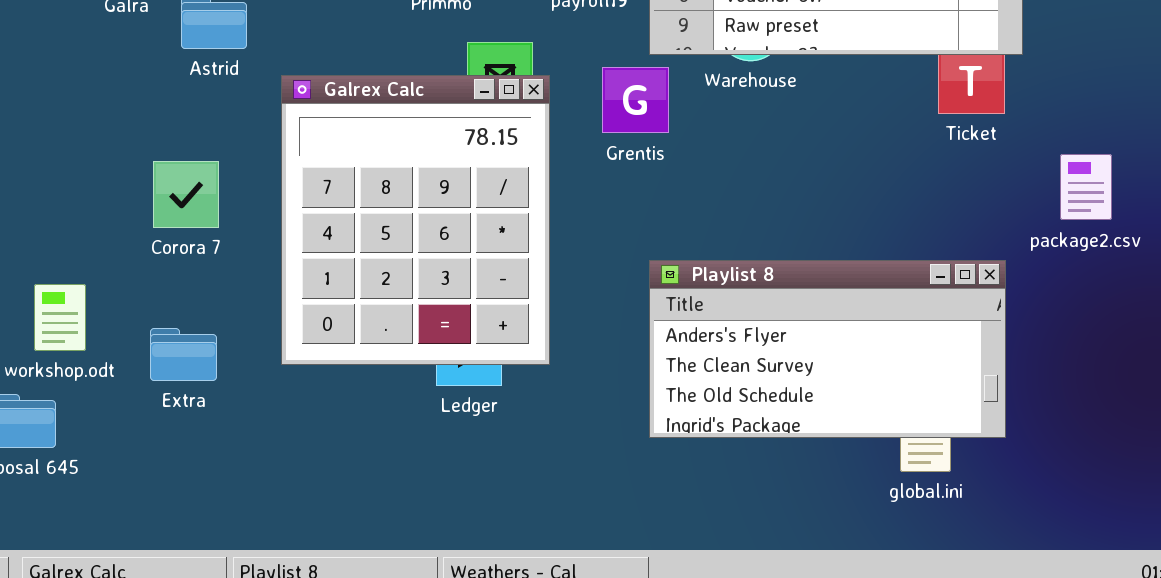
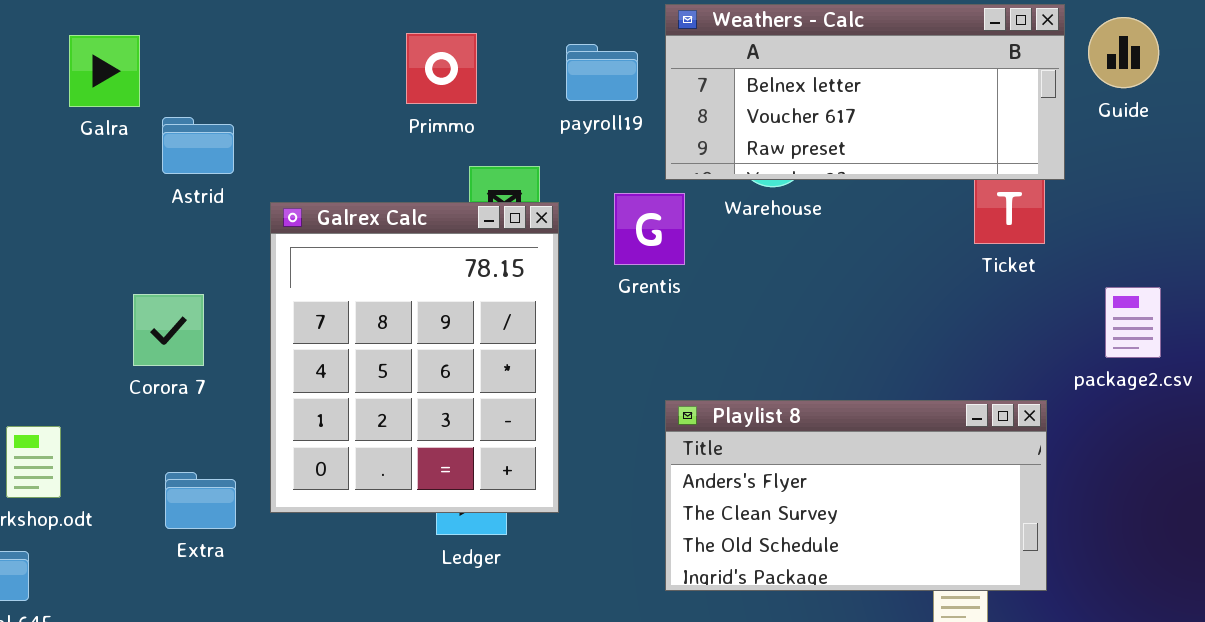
Extra: [150,328,217,381] -> [165,472,236,529], moved

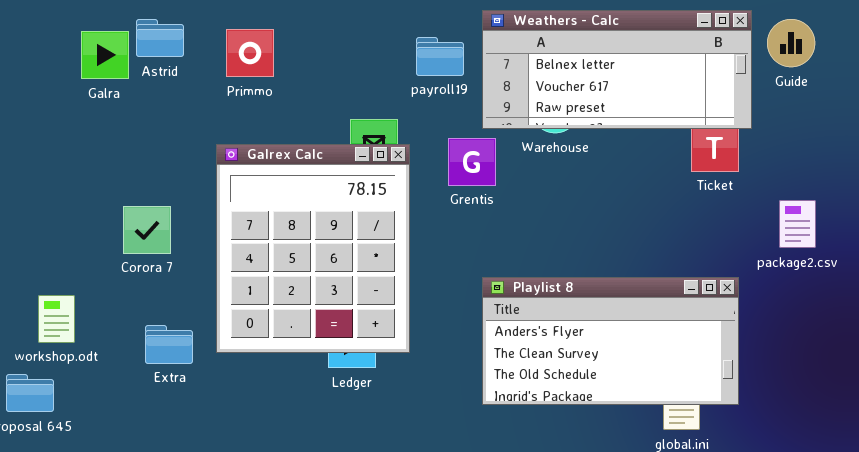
Primmo: [406,33,477,104] -> [226,29,274,77], moved
Astrid: [162,117,234,174] -> [136,19,184,57], moved

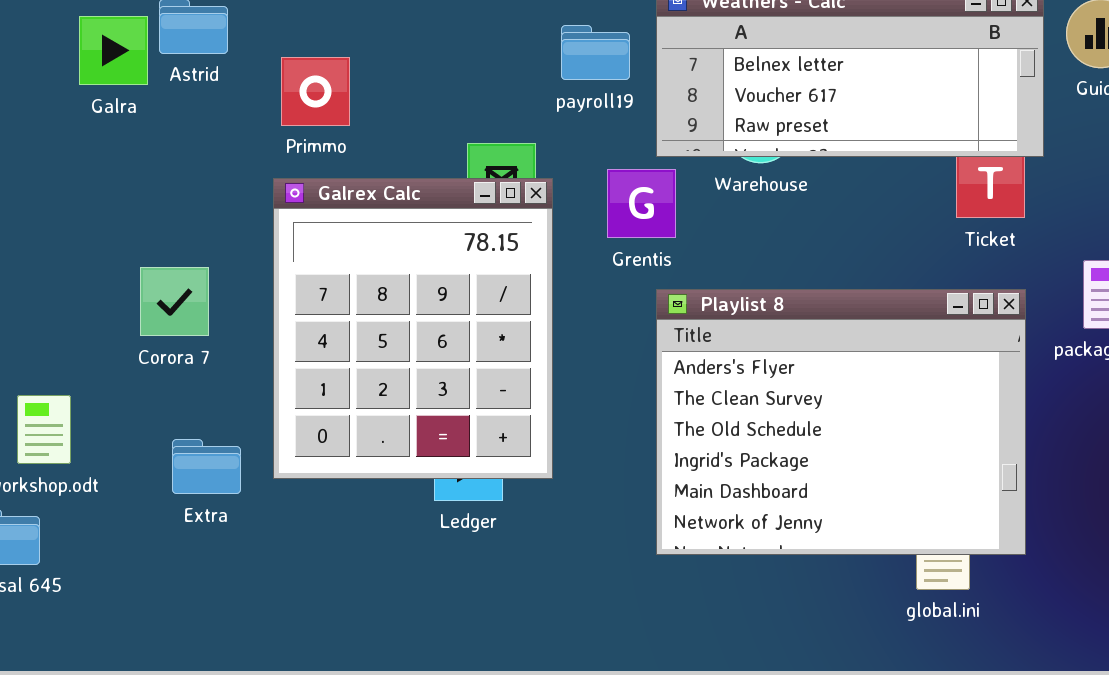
Primmo: [226,29,274,77] -> [281,57,350,126], moved
Playlist 8: [482,277,739,405] -> [656,289,1026,555], resized

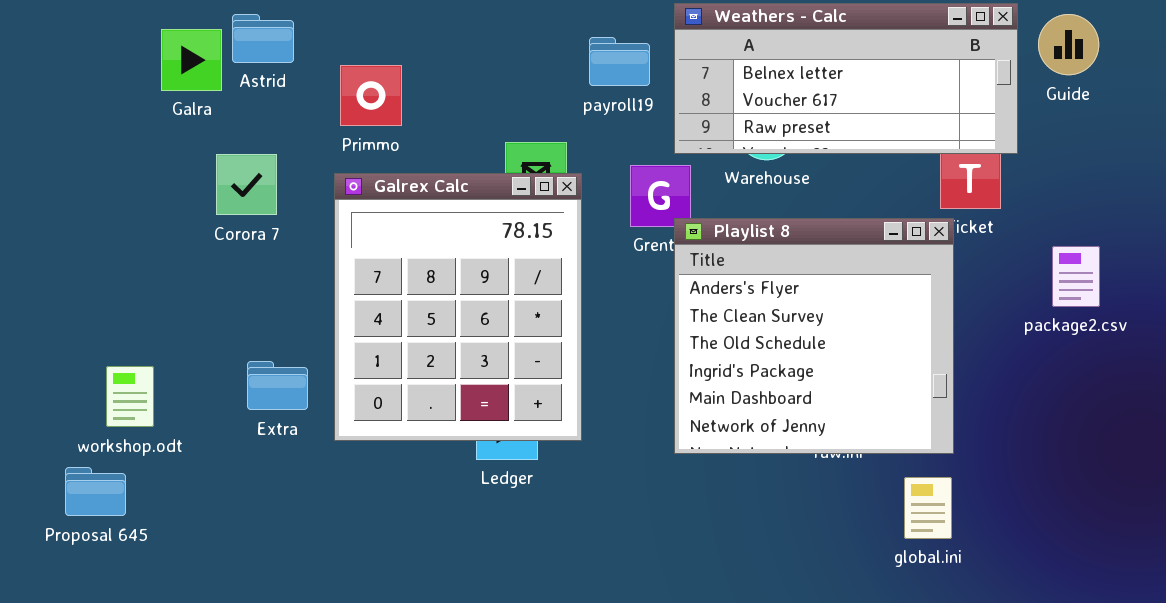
Corora 7: [140,267,209,336] -> [216,154,277,215], moved
Playlist 8: [656,289,1026,555] -> [674,218,954,454], moved, resized
Extra: [172,439,241,494] -> [247,361,308,410], moved

